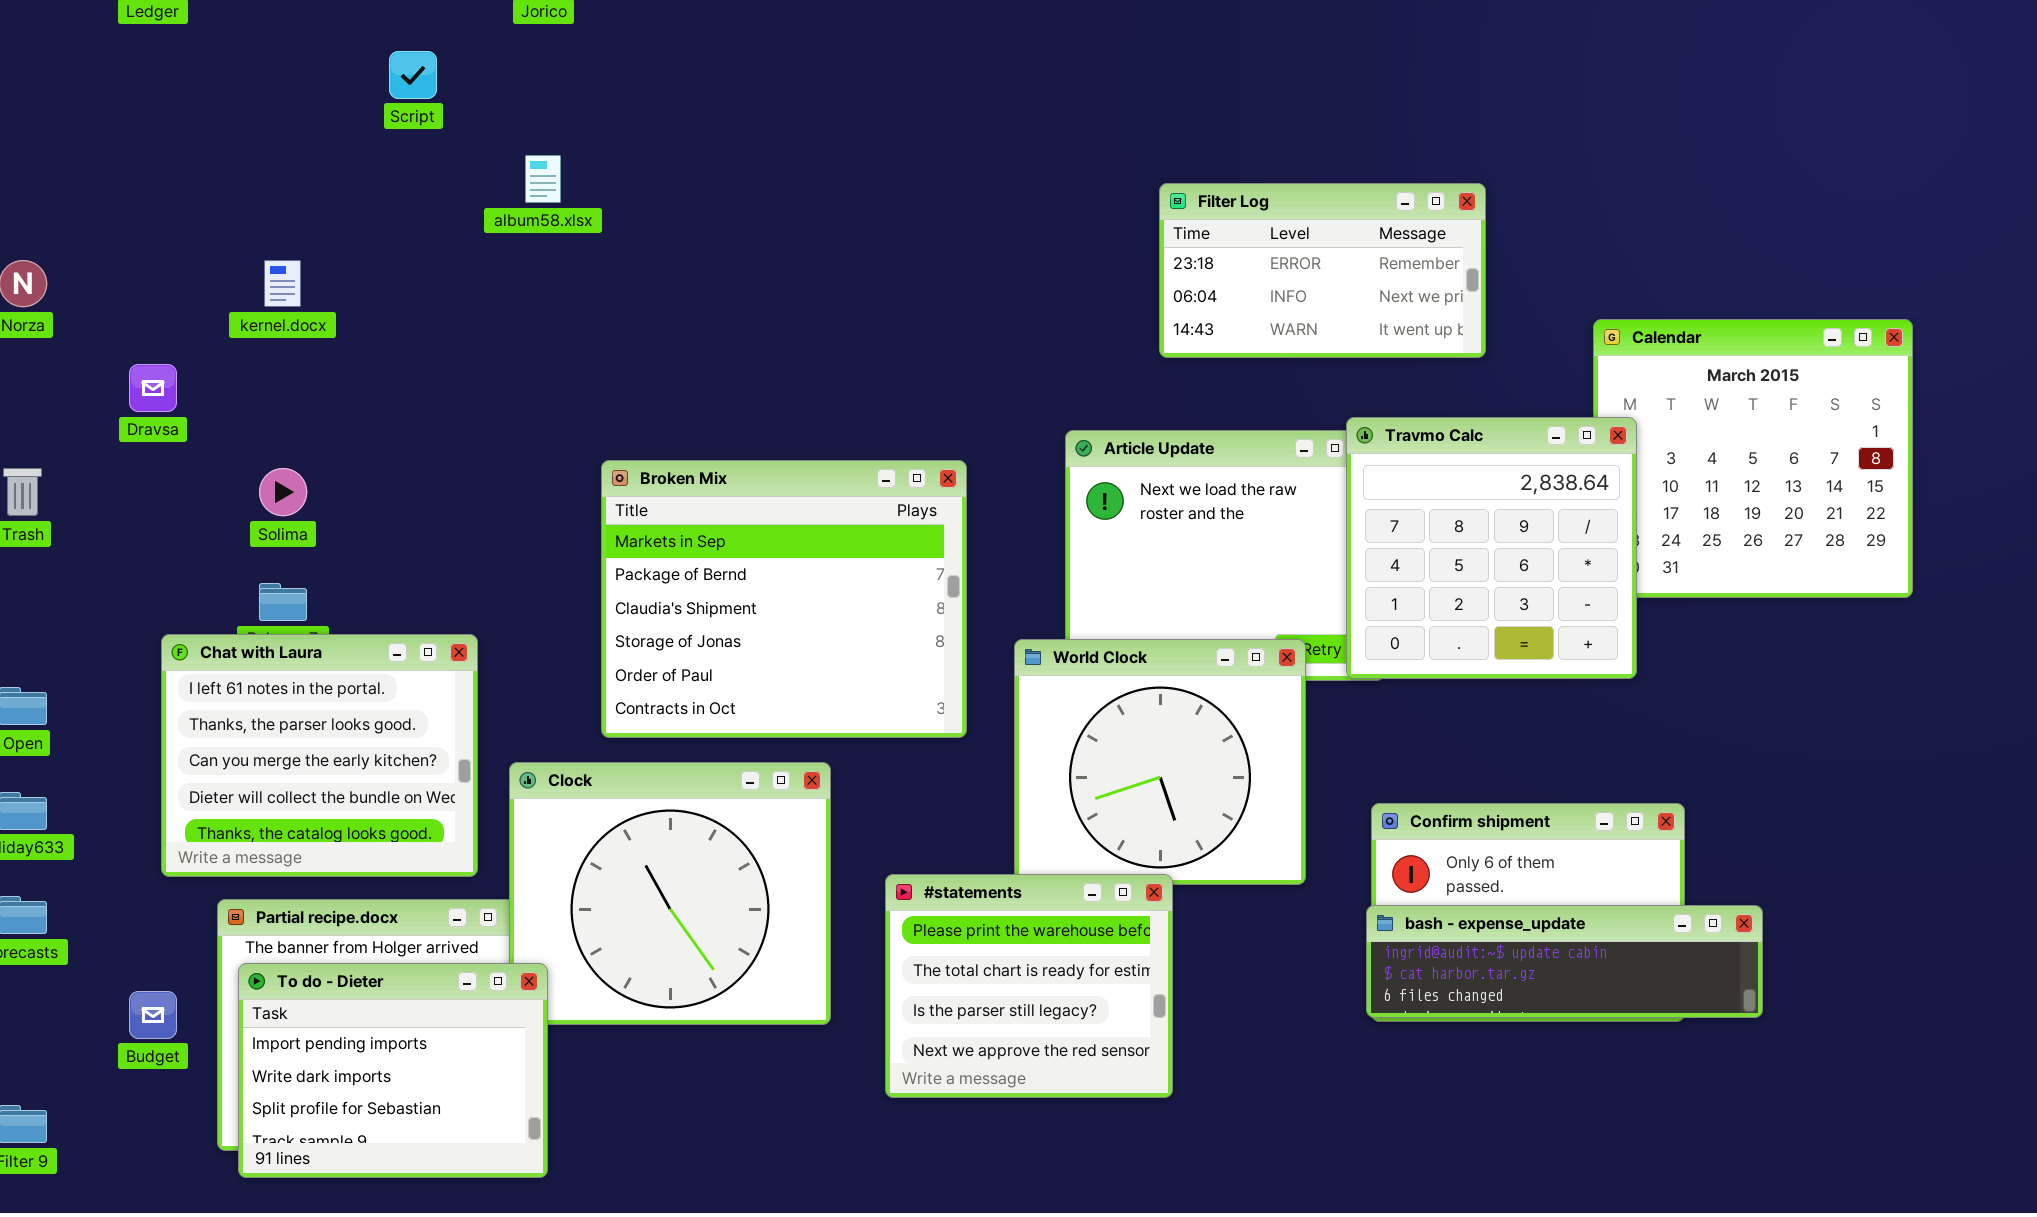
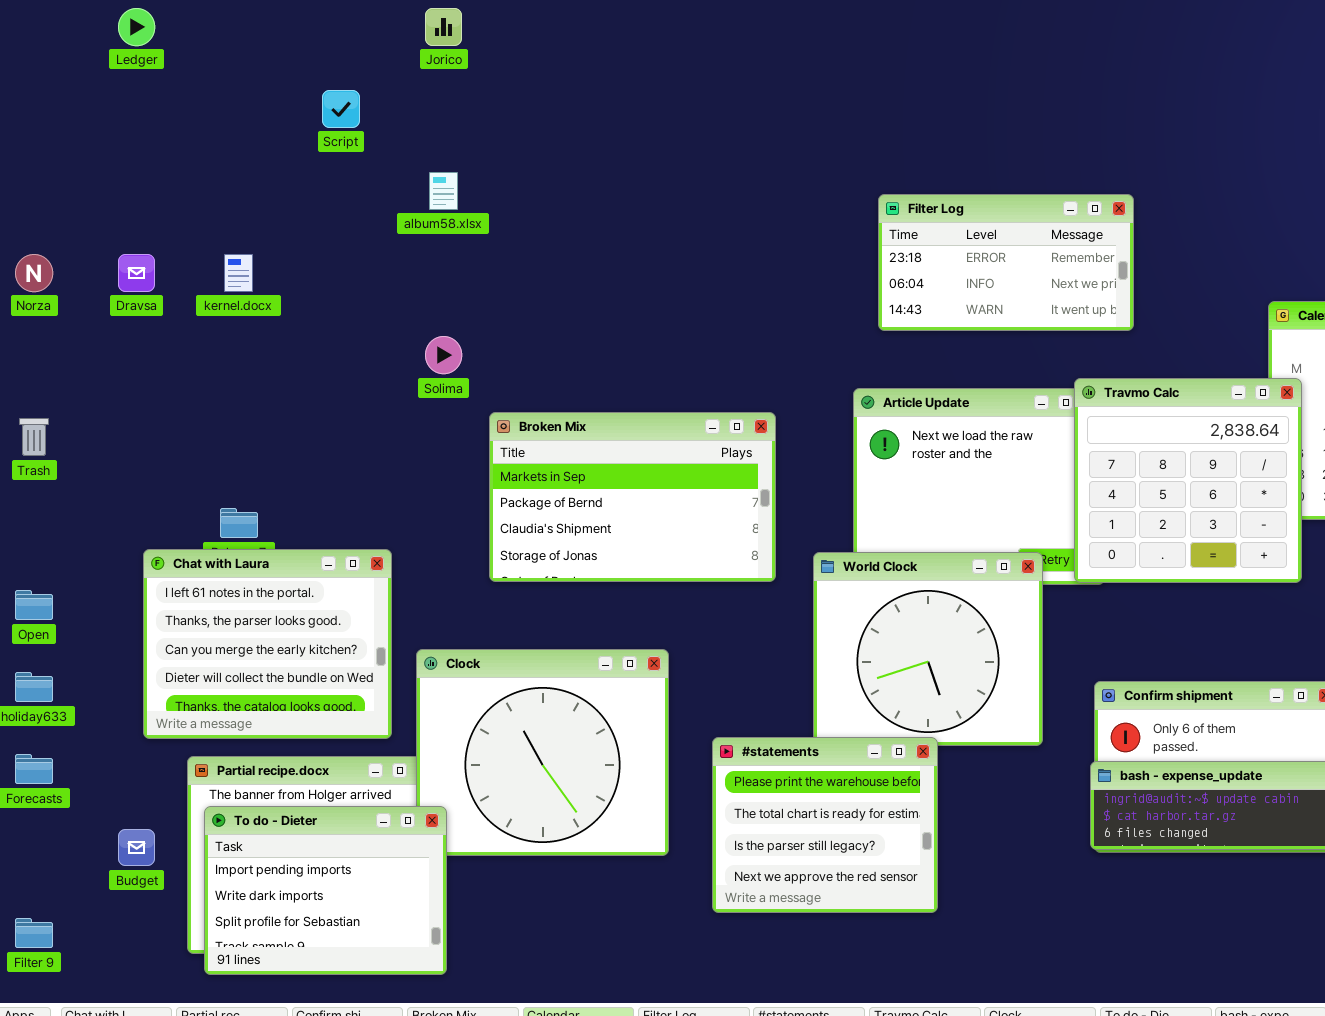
Filter Log: [1159,183,1486,358] -> [878,194,1134,331], moved
Dravsa: [129,364,177,412] -> [118,254,155,292], moved
Broken Mix: [601,460,967,738] -> [489,412,776,582], resized
Solima: [259,468,307,516] -> [425,336,462,374], moved

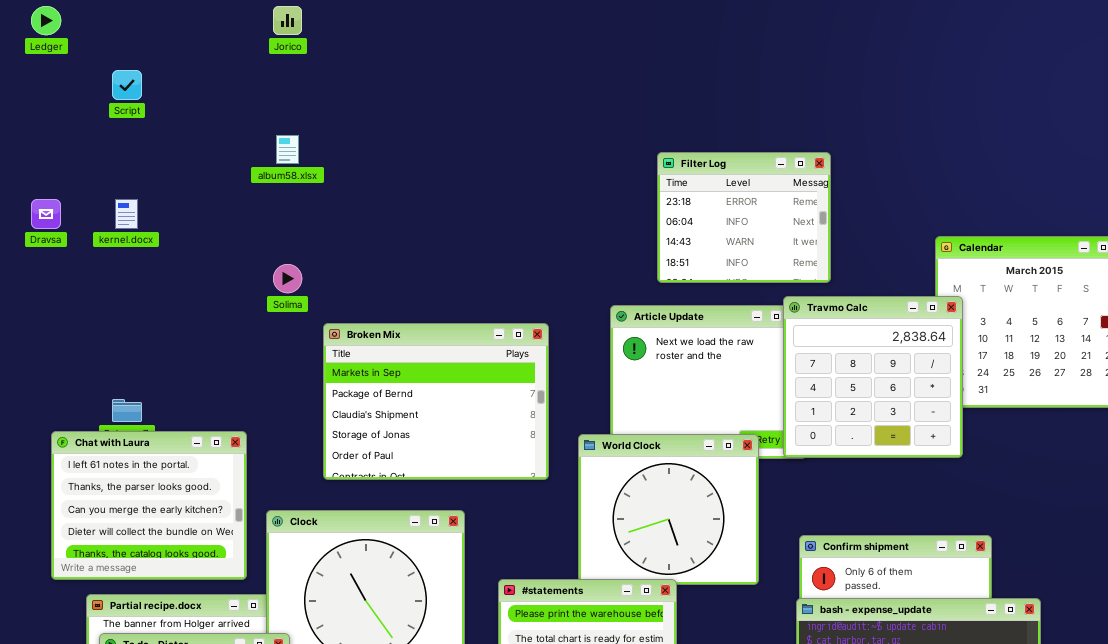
Script: [322,90,360,128] -> [112,70,142,100], moved
Filter Log: [878,194,1134,331] -> [657,152,831,283], resized
Broken Mix: [489,412,776,582] -> [323,323,549,480], resized

